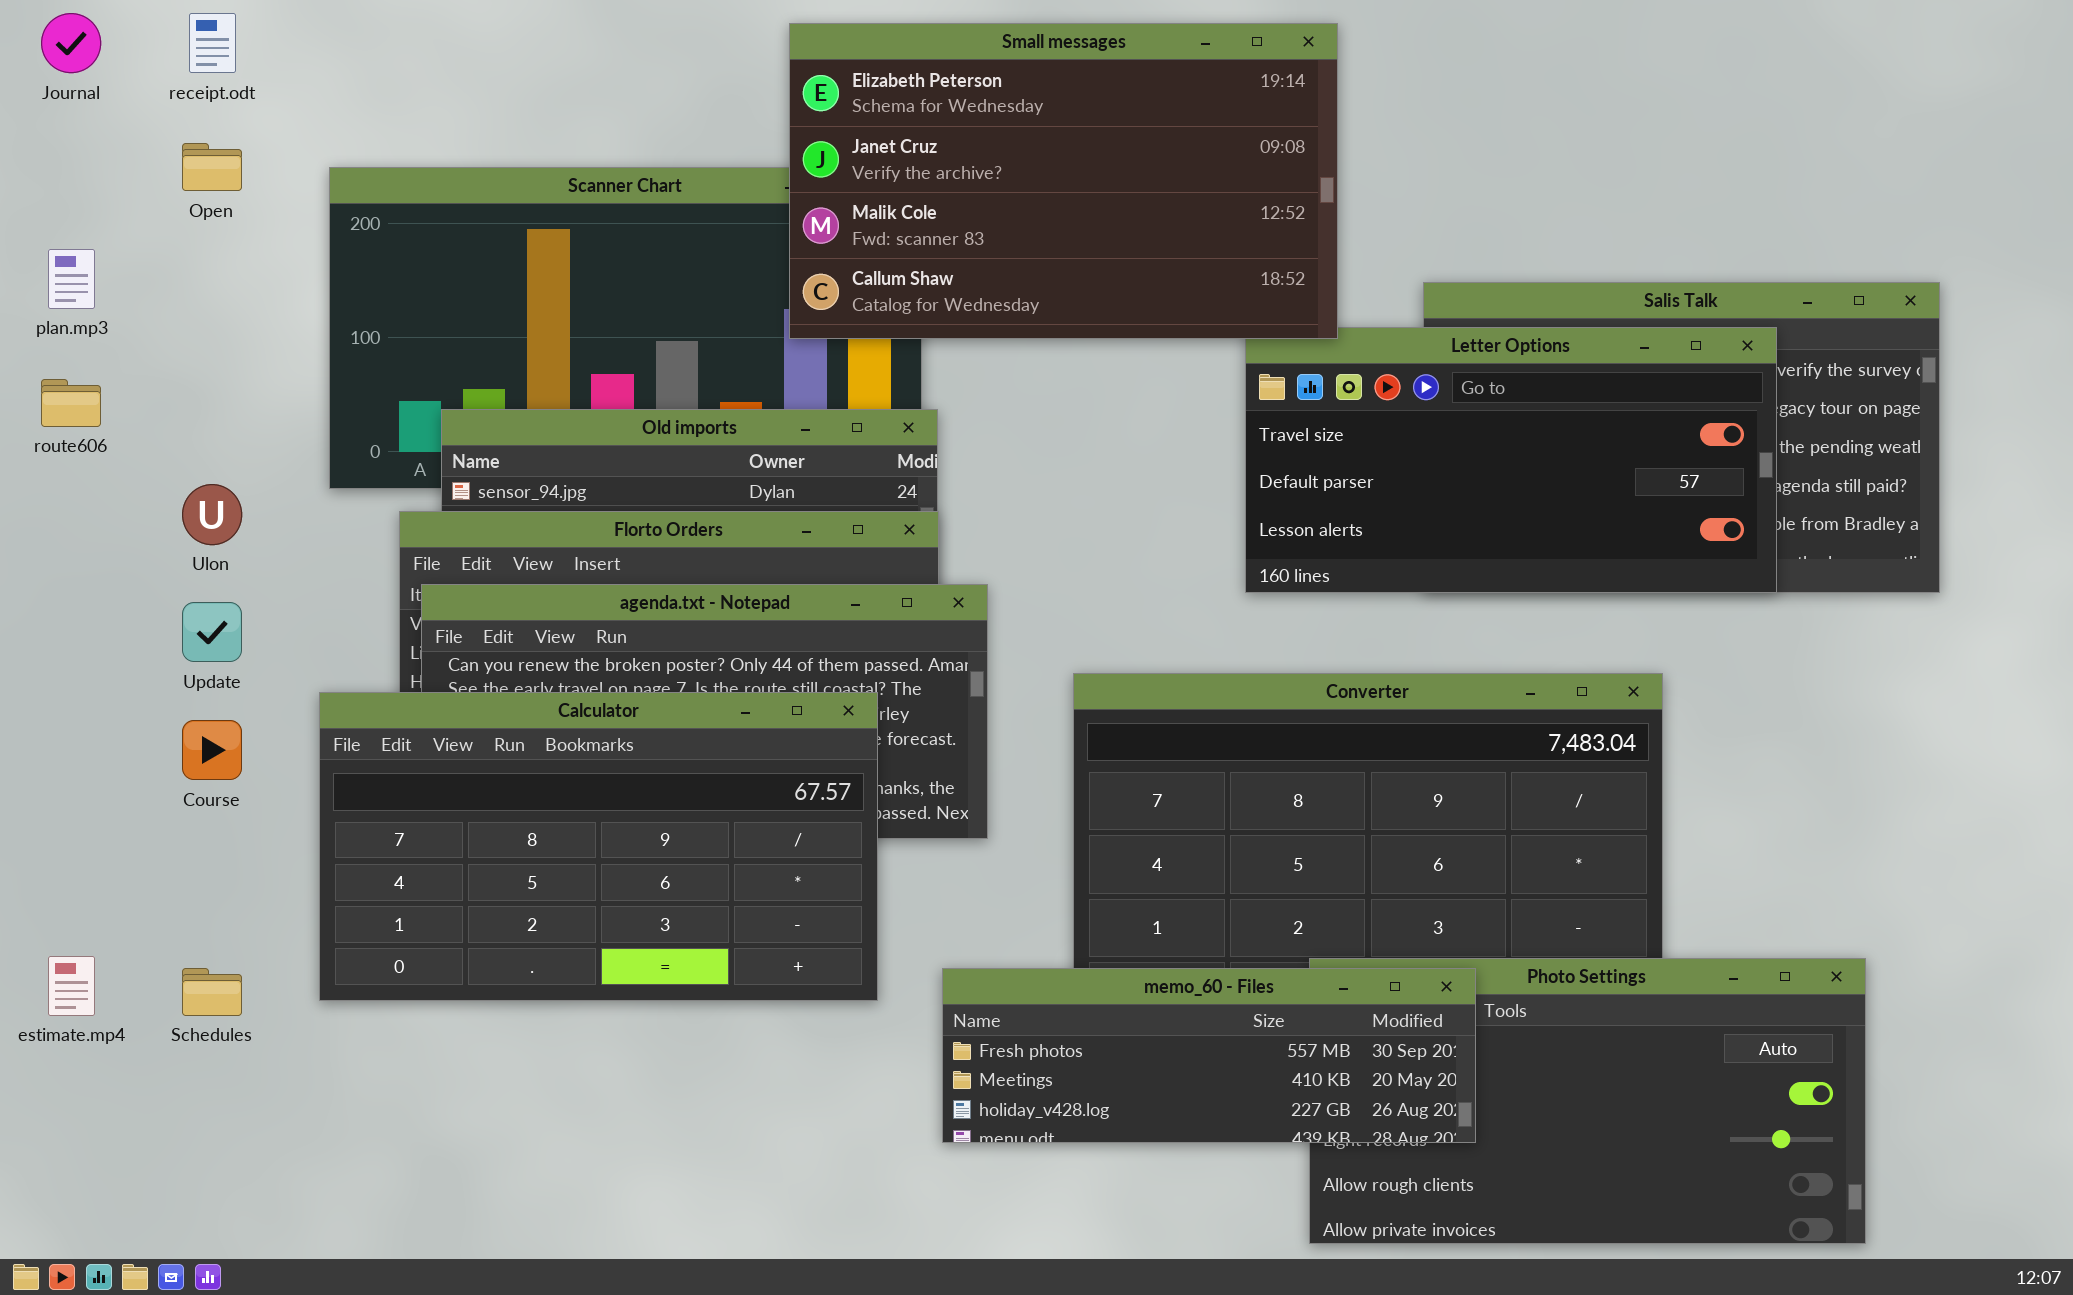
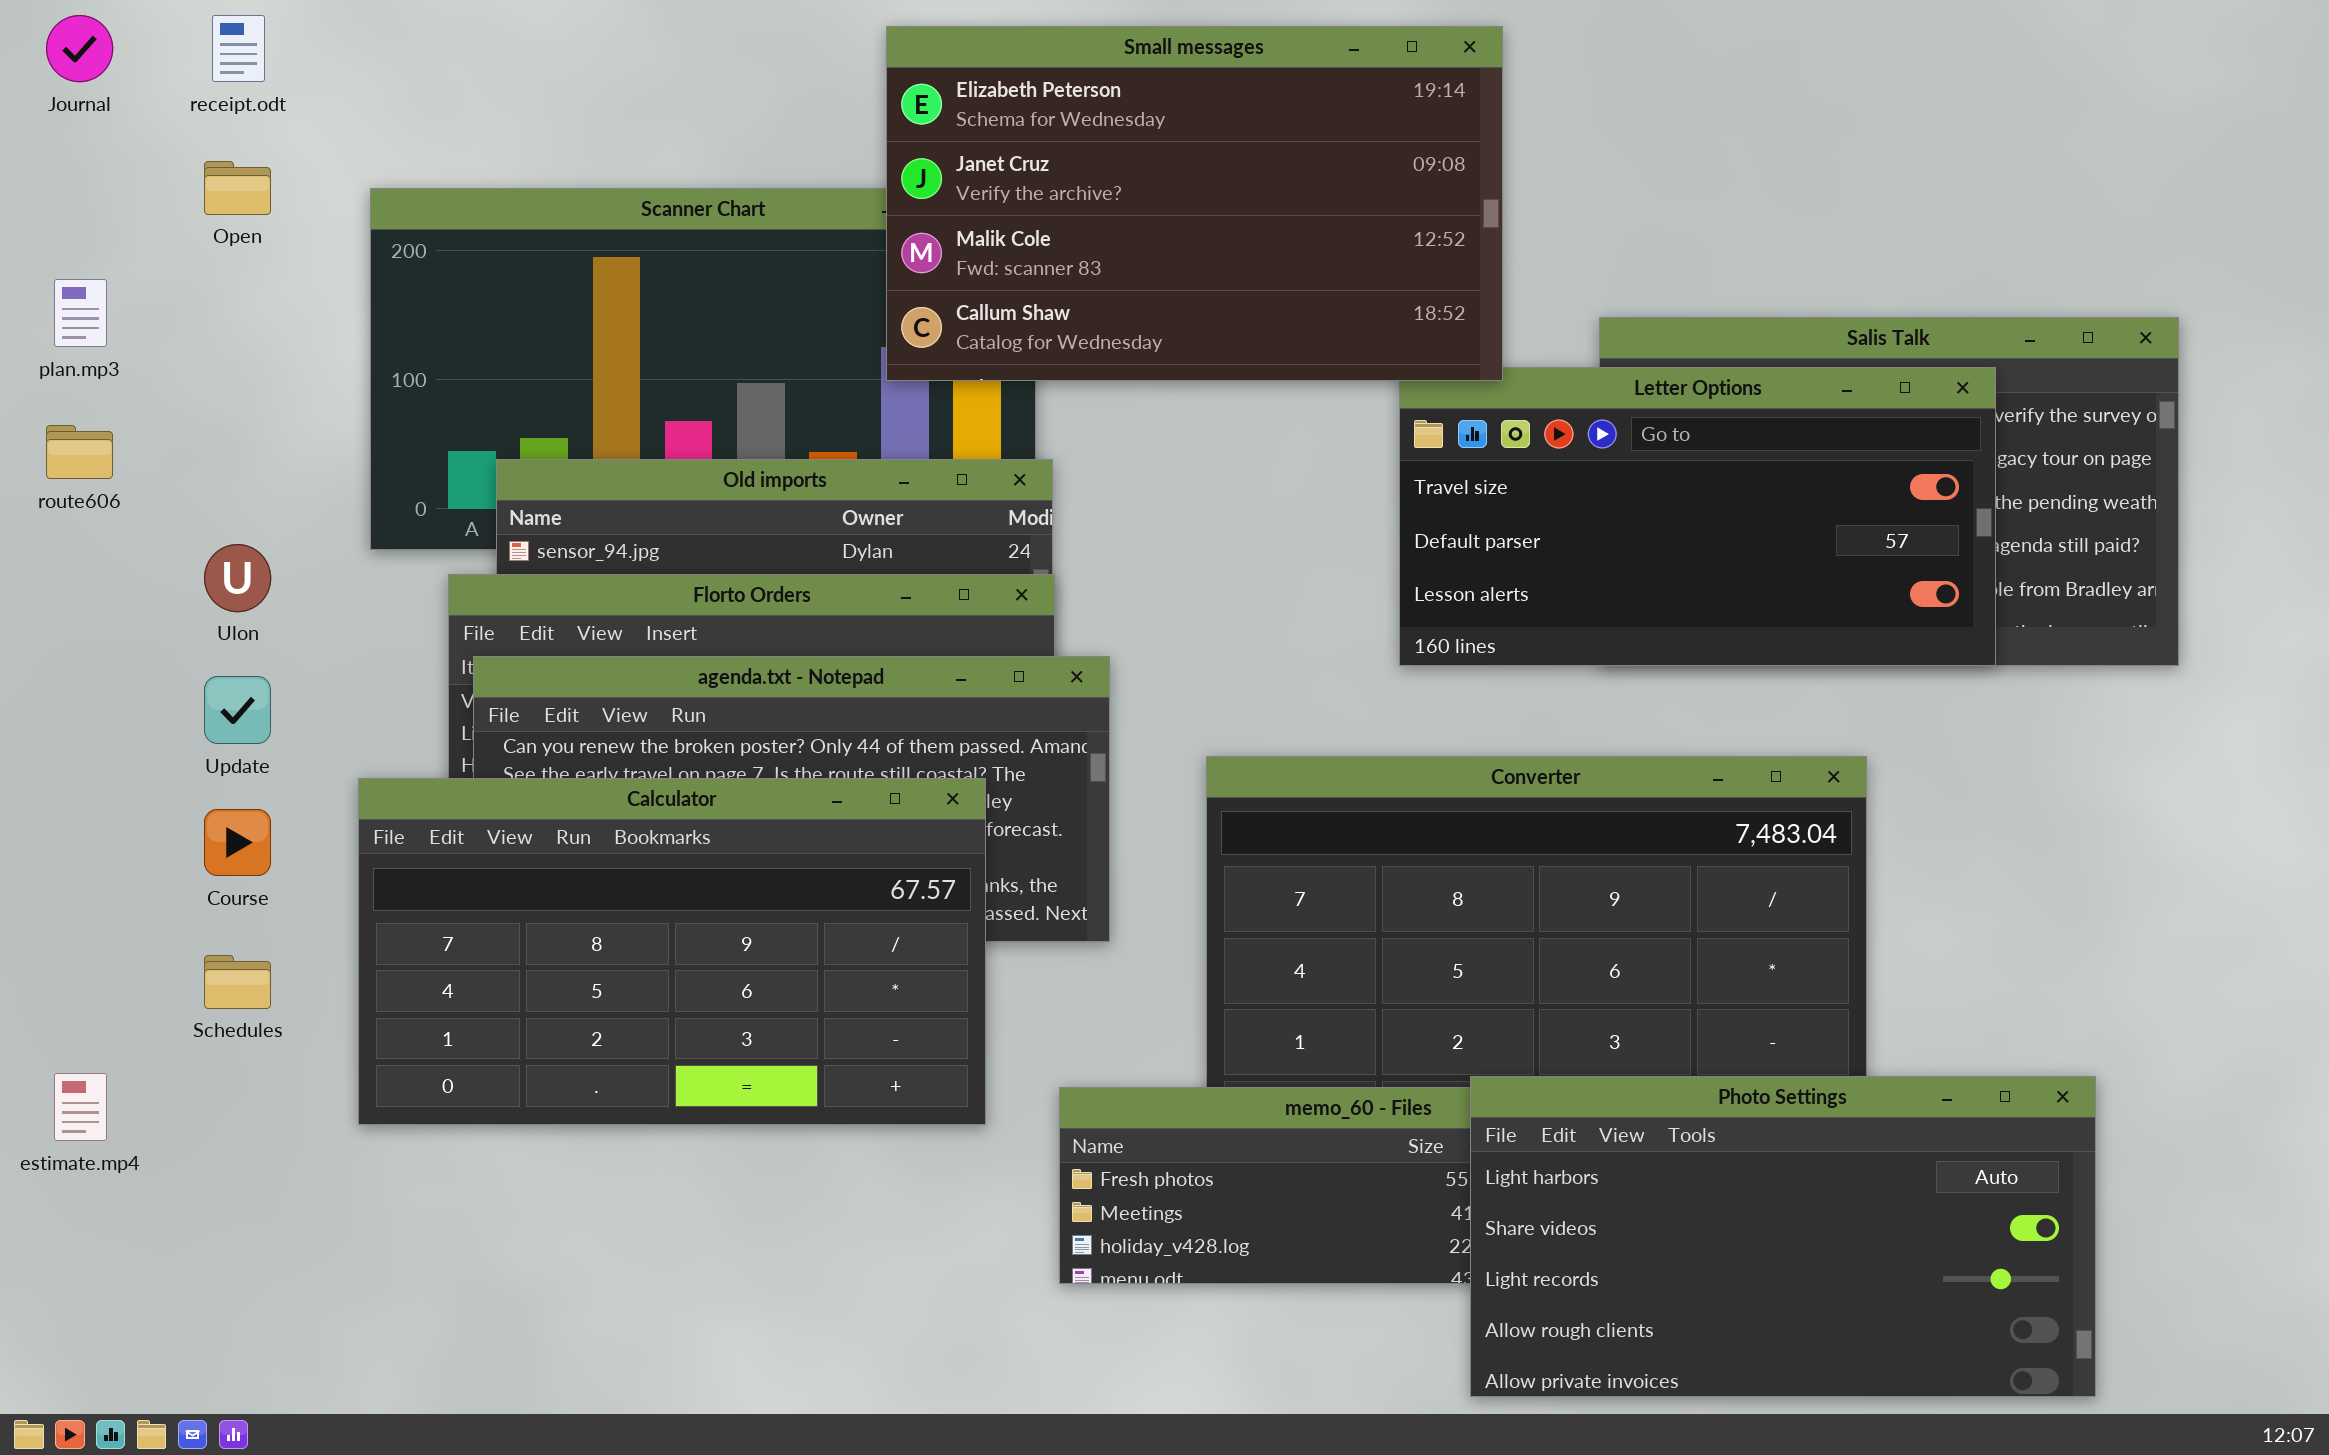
Photo Settings: [1309,958,1866,1244] -> [1470,1076,2096,1397], raised
Schedules: [182,968,242,1016] -> [204,955,271,1009], moved

